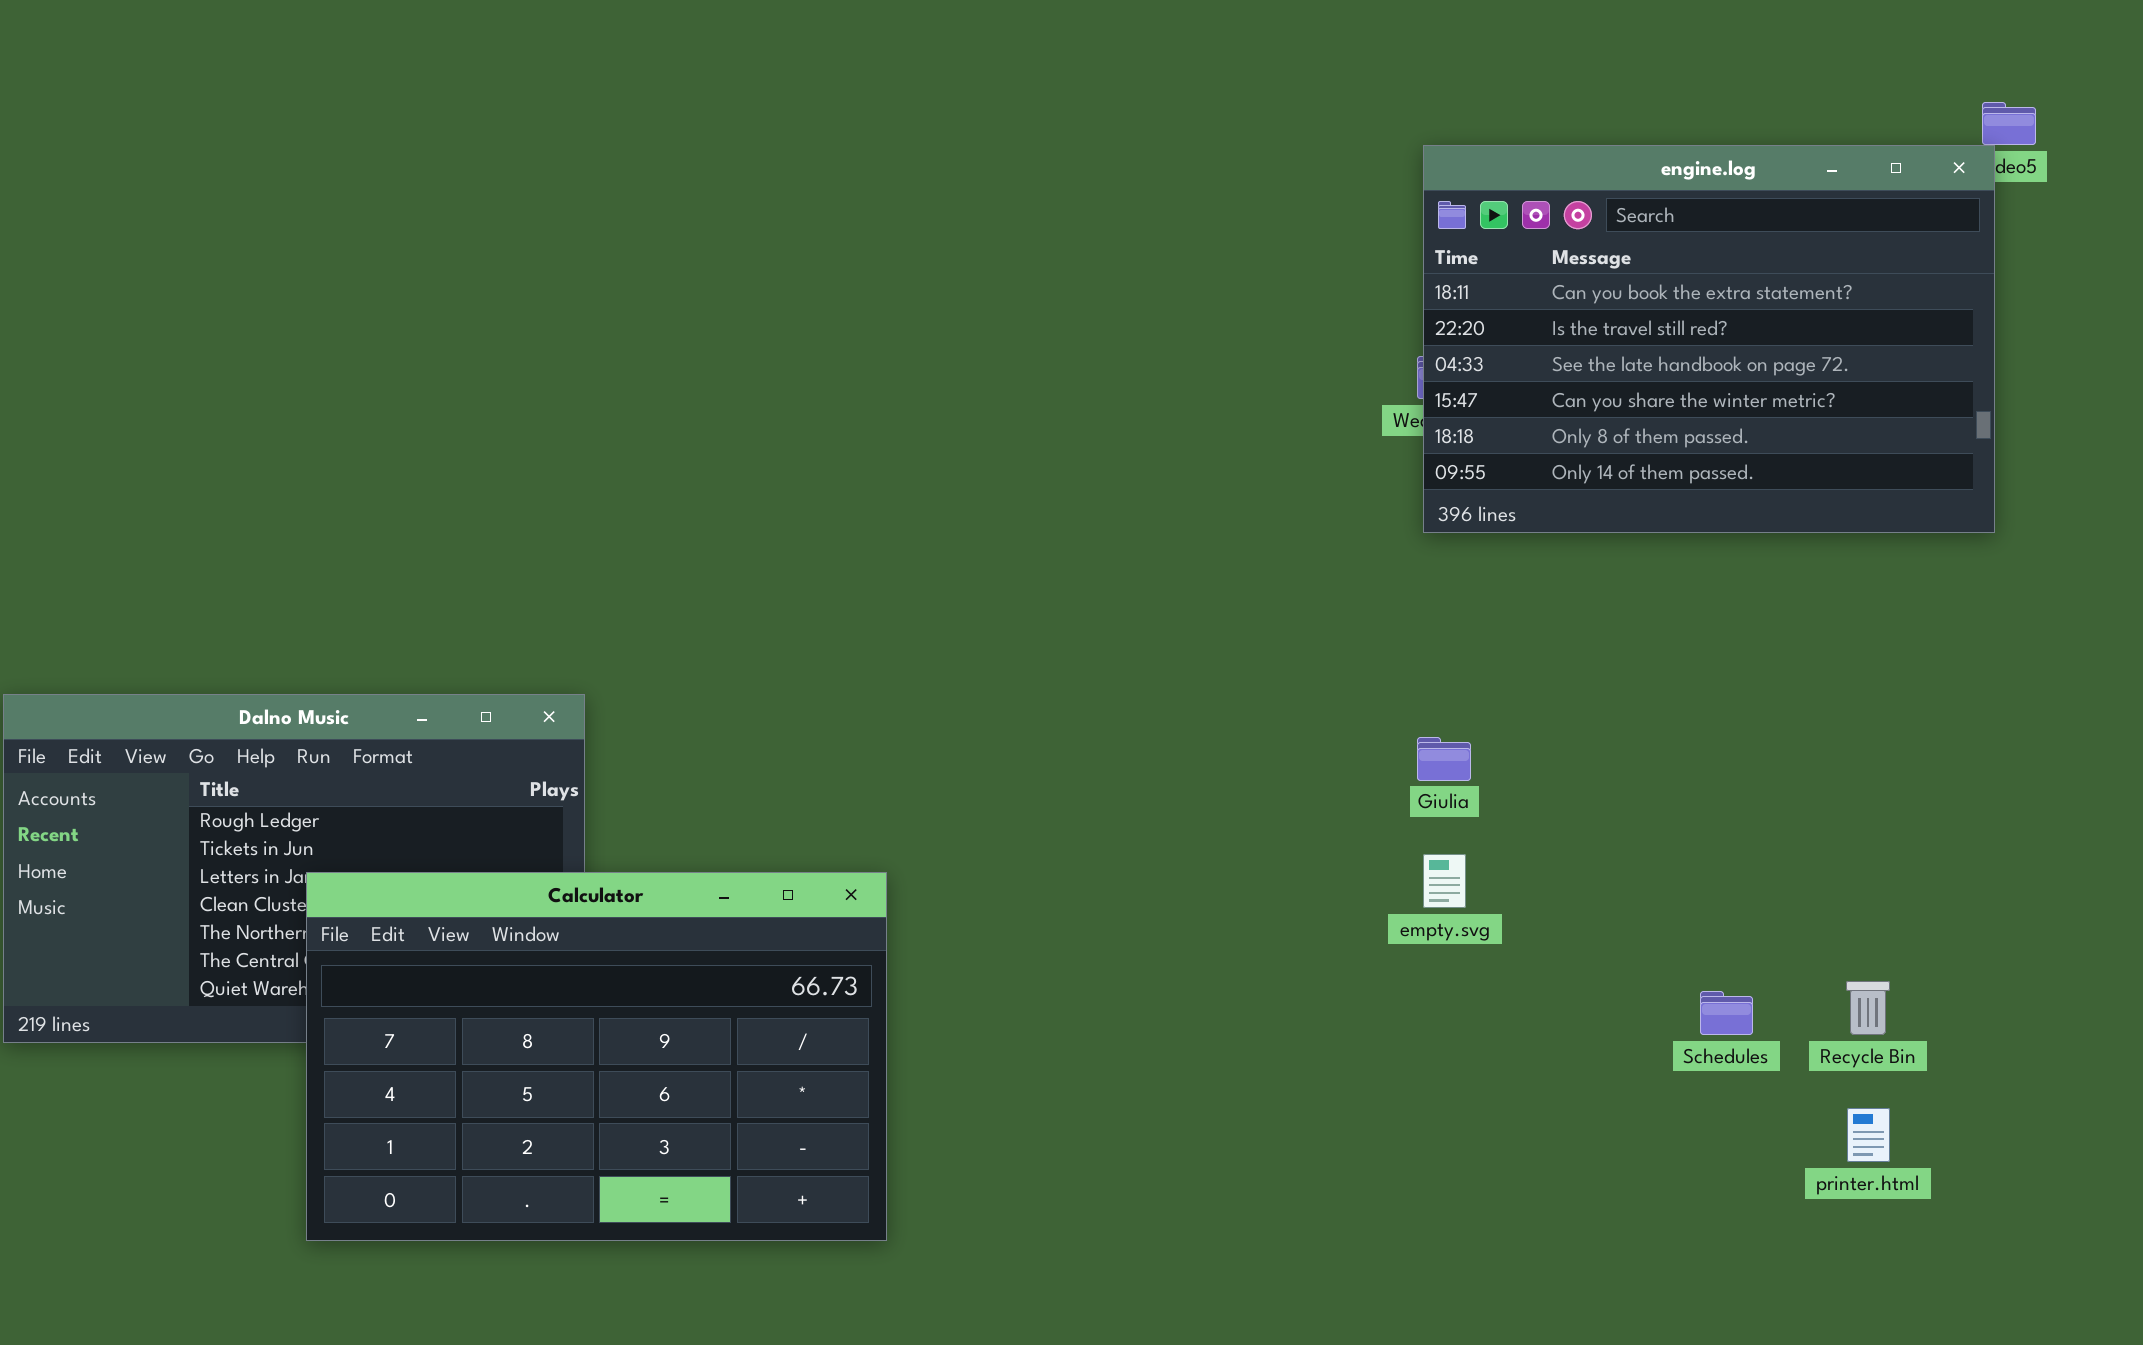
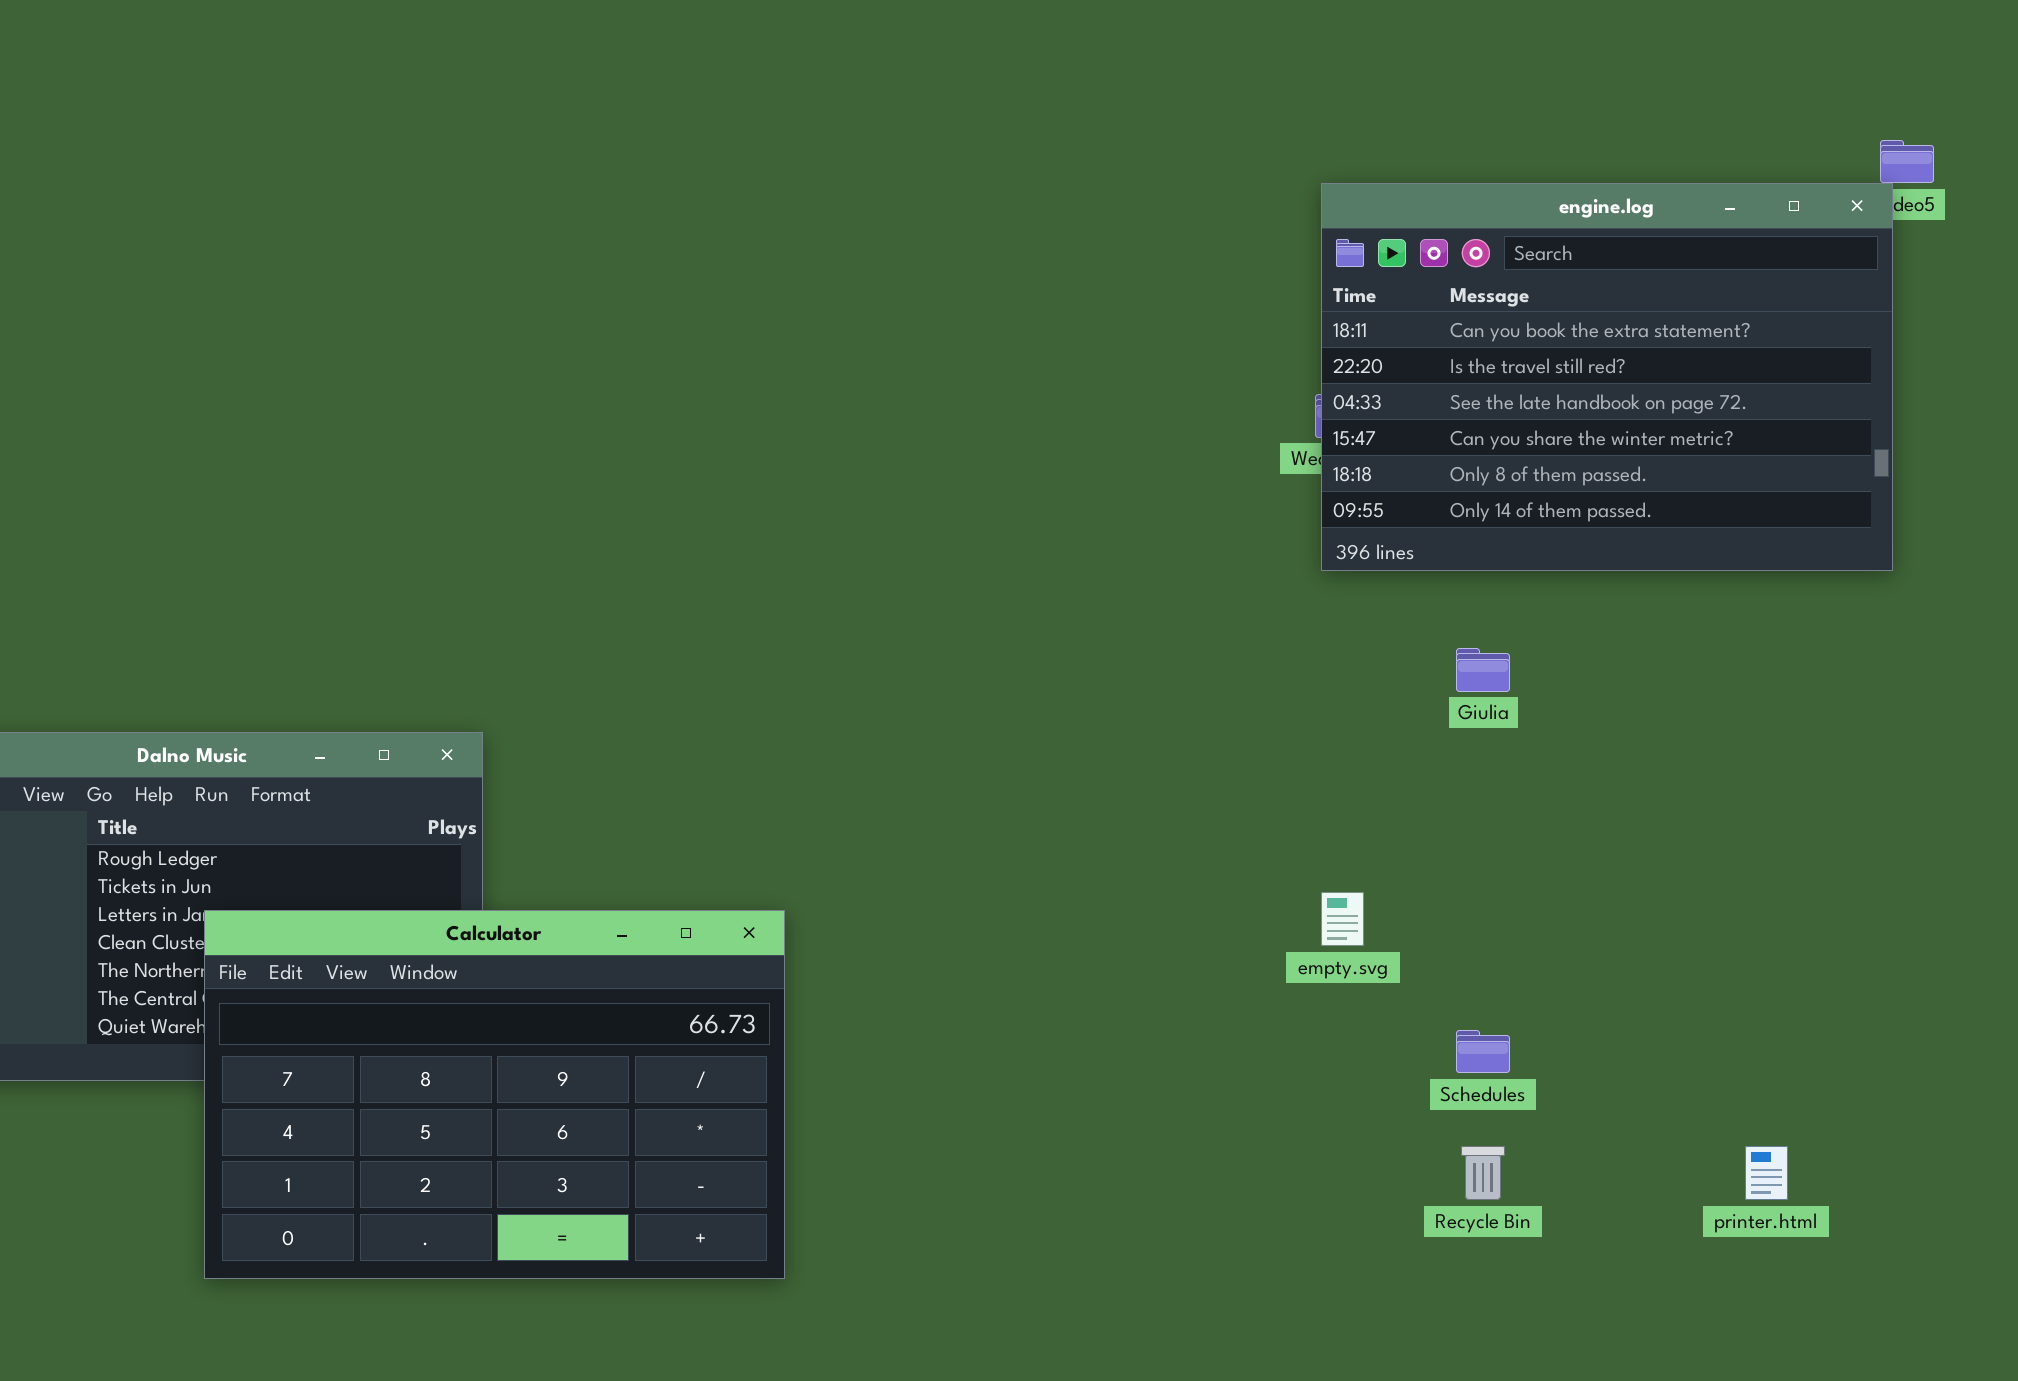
Giulia: [1417,737,1471,781] -> [1456,648,1510,692], moved
Recycle Bin: [1846,981,1890,1035] -> [1461,1146,1505,1200], moved
Schedules: [1700,991,1753,1035] -> [1456,1030,1510,1073], moved

